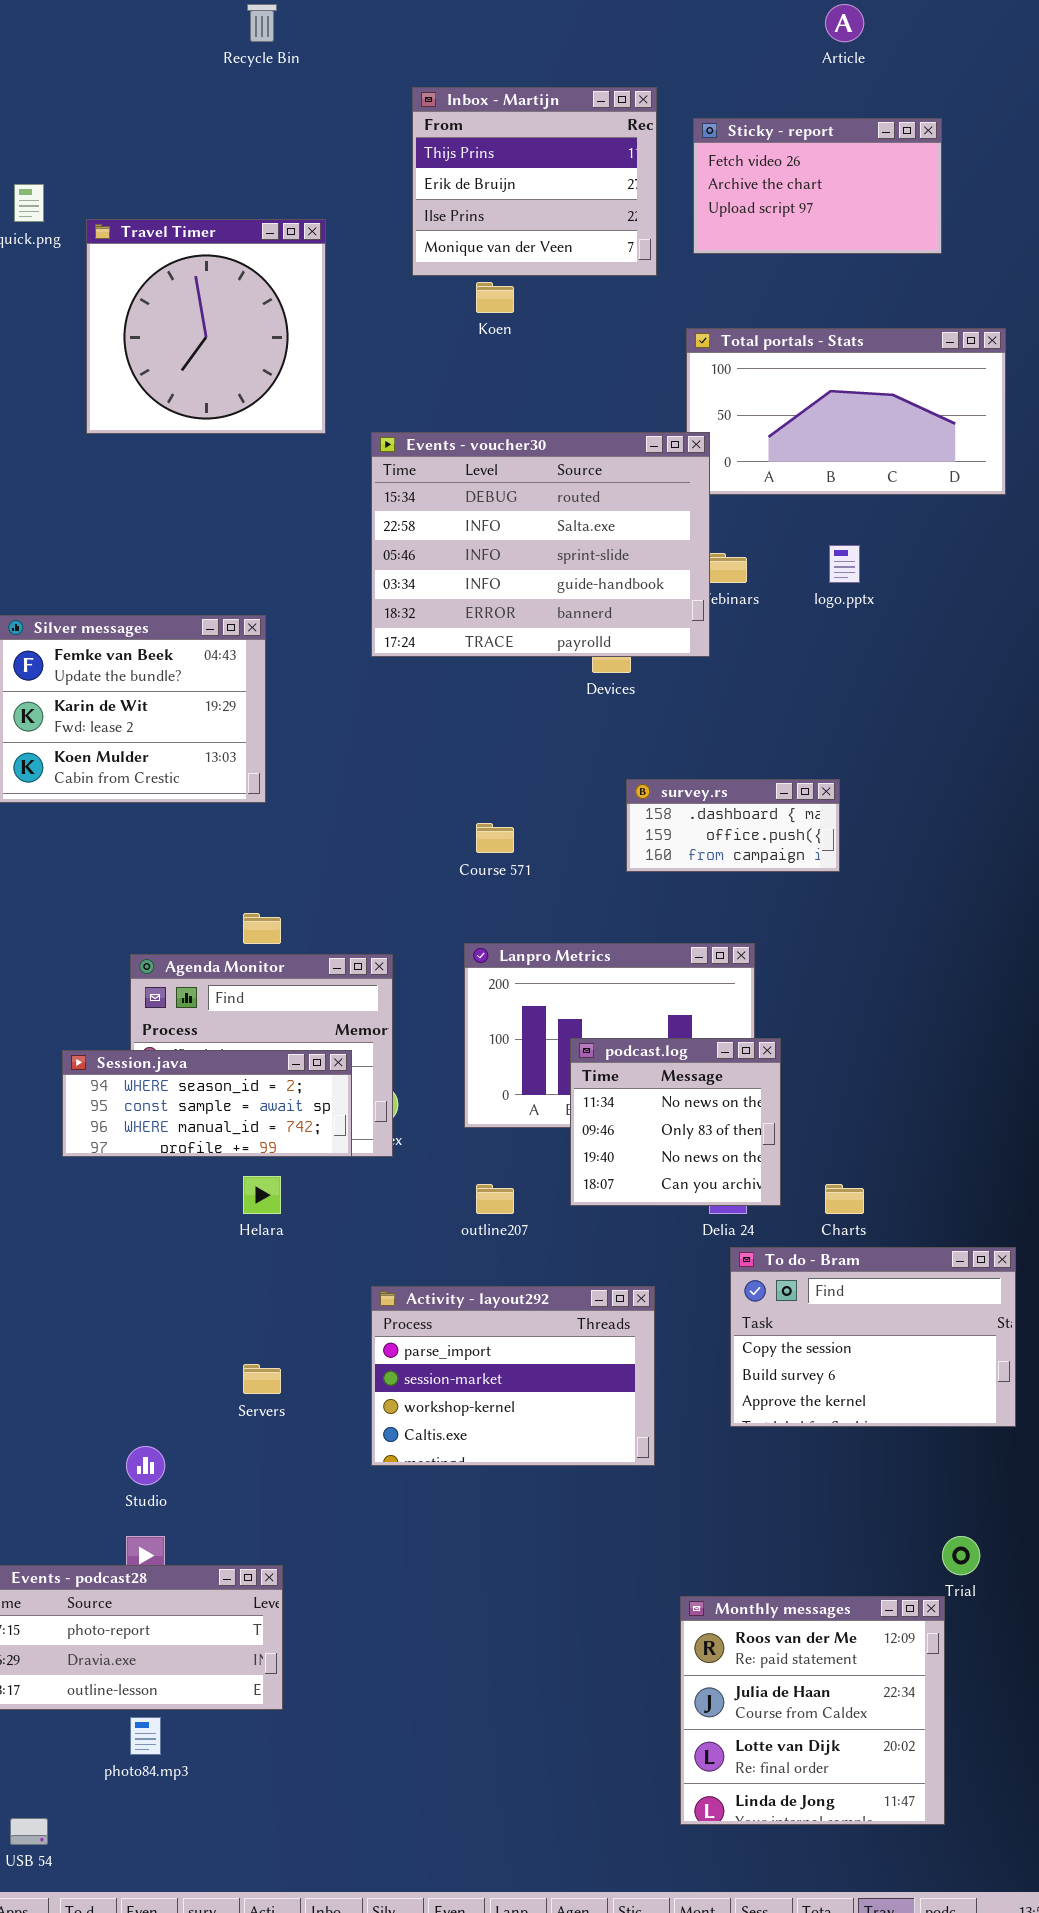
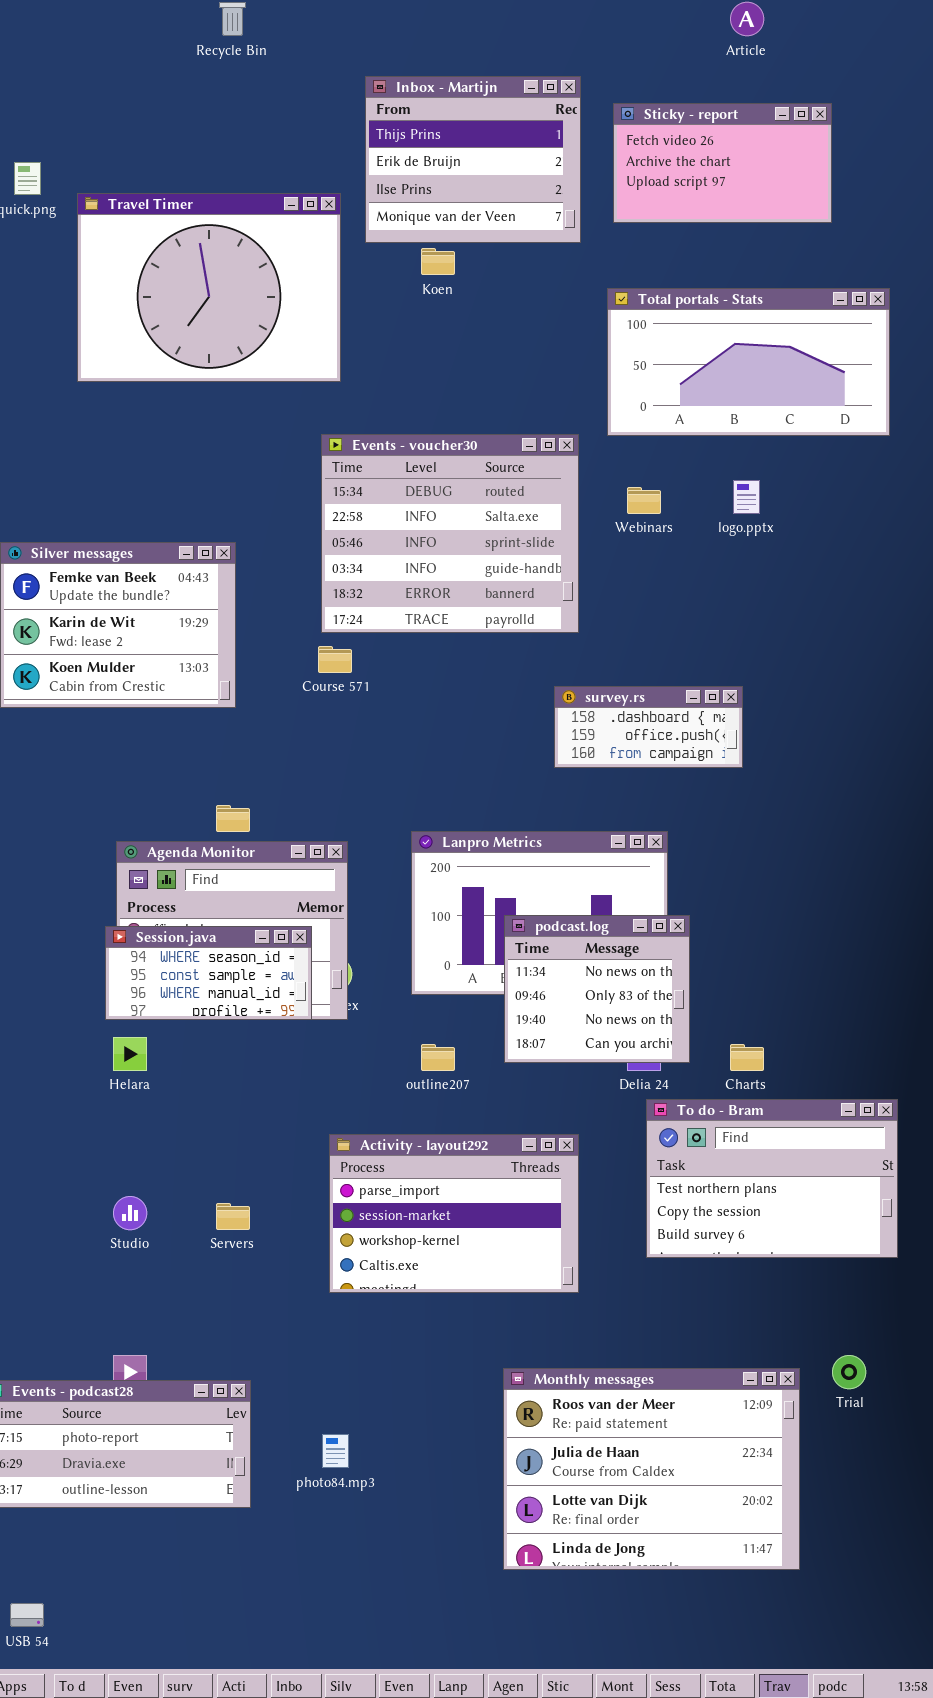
Travel Timer: [86,219,326,434] -> [77,193,341,382], resized
Events - voucher30: [371,432,710,657] -> [321,434,579,633], moved, resized
Course 571: [476,823,514,853] -> [318,646,352,673], moved
Session.java: [62,1050,352,1157] -> [105,926,312,1020], resized
Helara: [243,1176,281,1214] -> [113,1037,147,1071], moved
To do - Bram: [730,1247,1016,1427] -> [646,1099,898,1258], scrolled up 1 row
Studio: [126,1446,165,1485] -> [113,1196,147,1230], moved
Monthly messages: [680,1596,945,1825] -> [503,1368,800,1570], moved, resized
photo84.mp3: [130,1717,161,1755] -> [322,1434,349,1468], moved

